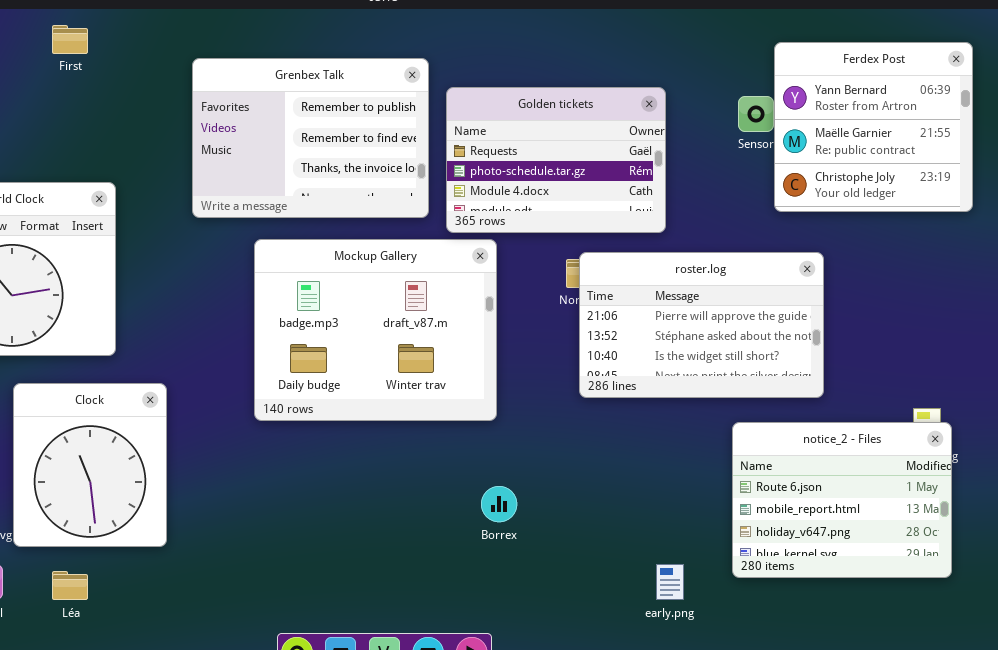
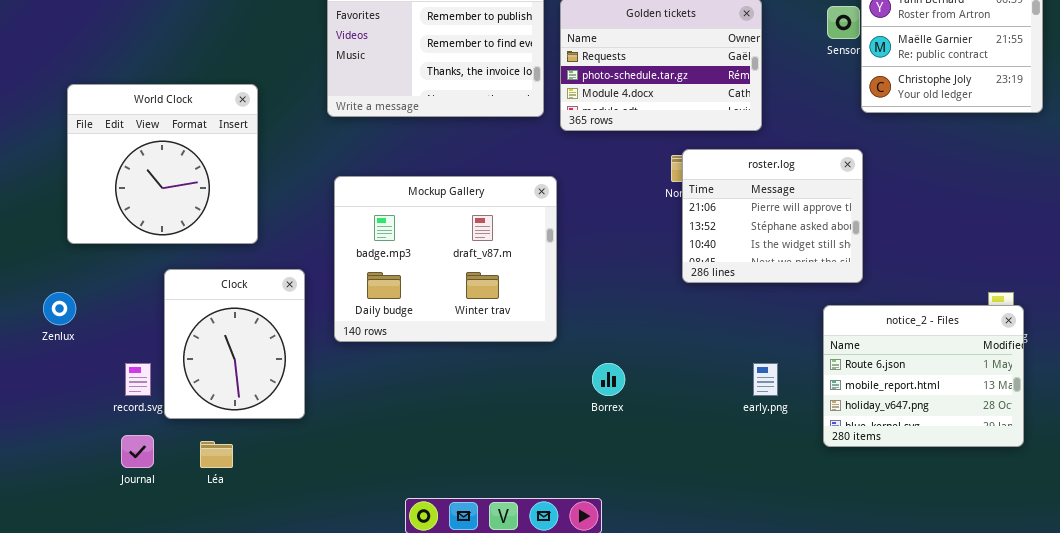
Mockup Gallery: [254,239,497,421] -> [334,176,557,342], moved
roster.log: [579,252,824,398] -> [682,149,863,283], resized
early.png: [656,564,684,600] -> [753,363,778,396], moved

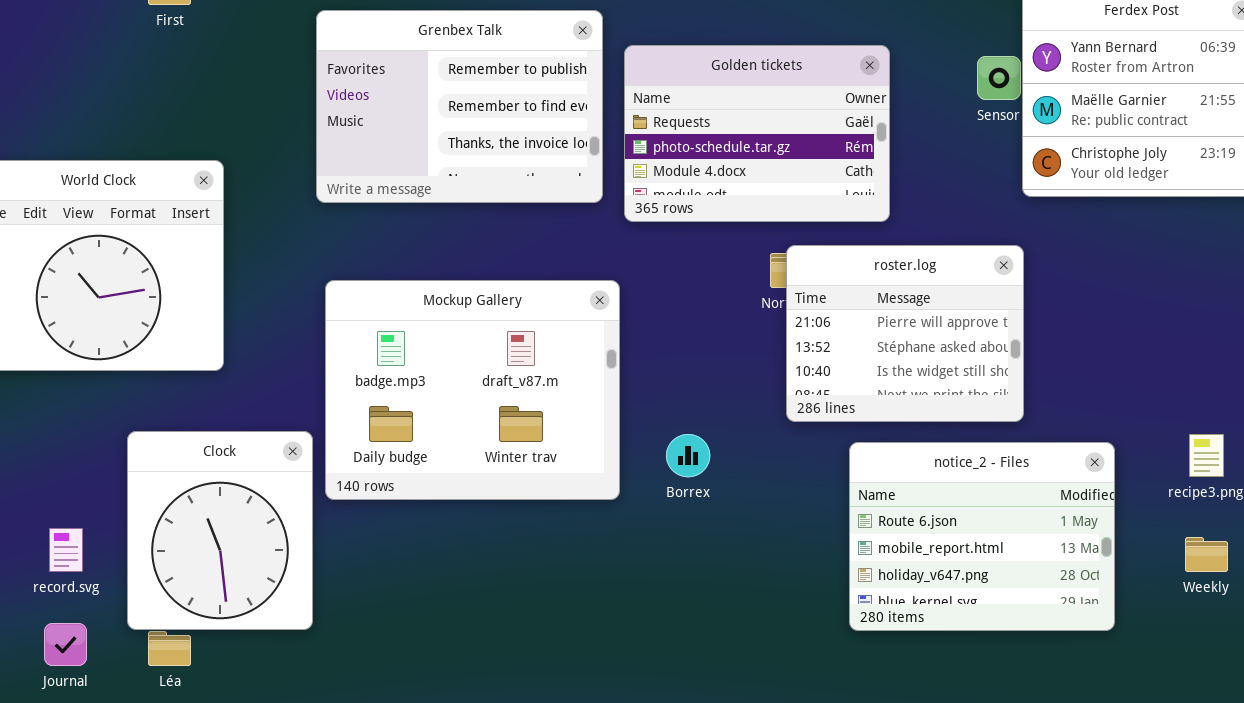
Clock: [164,269,305,419] -> [127,431,313,630], moved
notice_2 - Files: [823,305,1024,447] -> [849,442,1115,631], moved
Borrex: [592,363,625,396] -> [666,434,710,477], moved

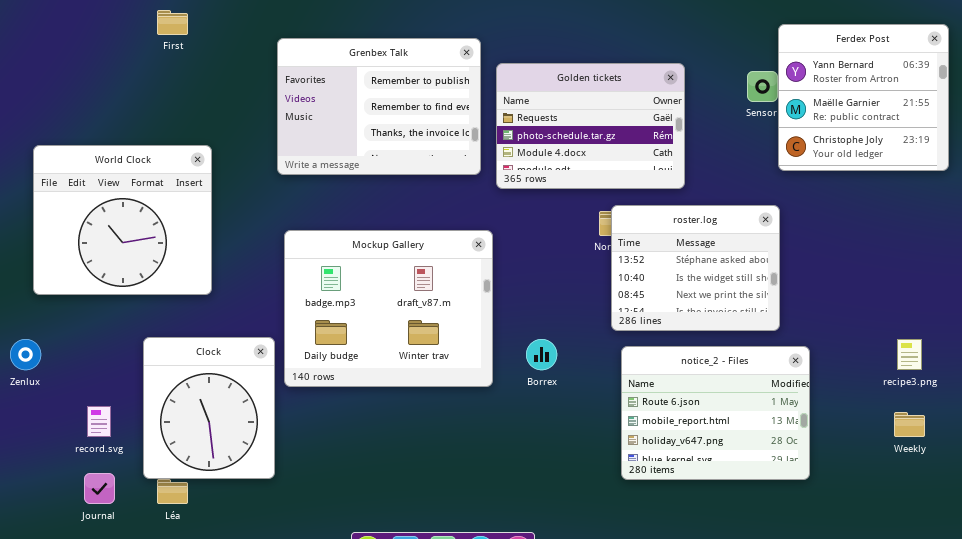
roster.log: [786,245,1024,422] -> [611,205,780,331], scrolled down 1 row
notice_2 - Files: [849,442,1115,631] -> [621,346,810,480], moved

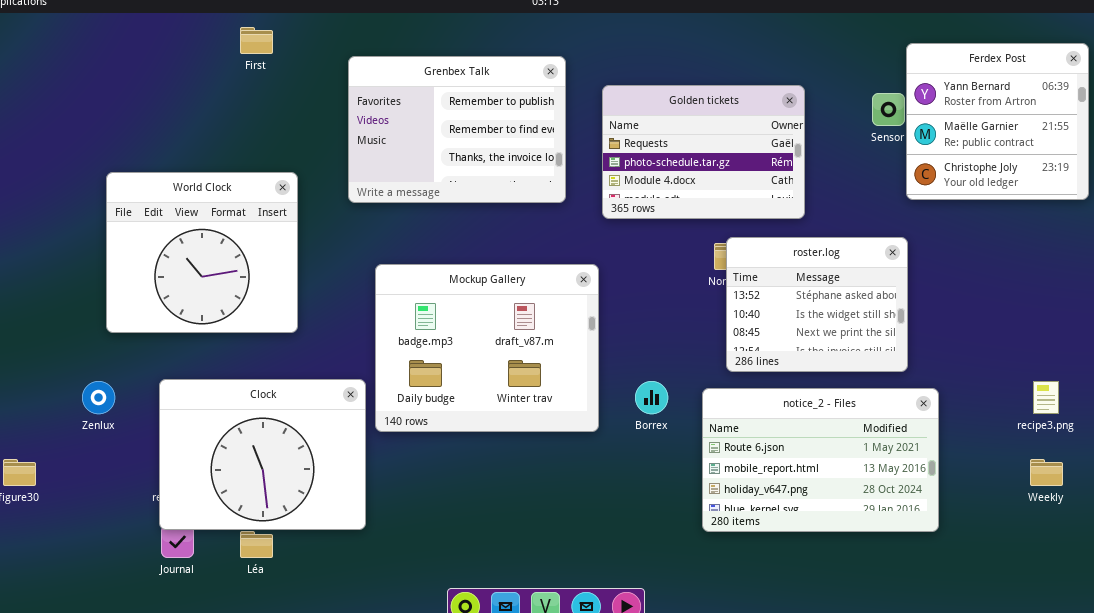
Grenbex Talk: [277,38,481,175] -> [348,56,566,203], moved
Clock: [143,337,275,479] -> [159,379,366,530], resized
notice_2 - Files: [621,346,810,480] -> [702,388,939,532], resized

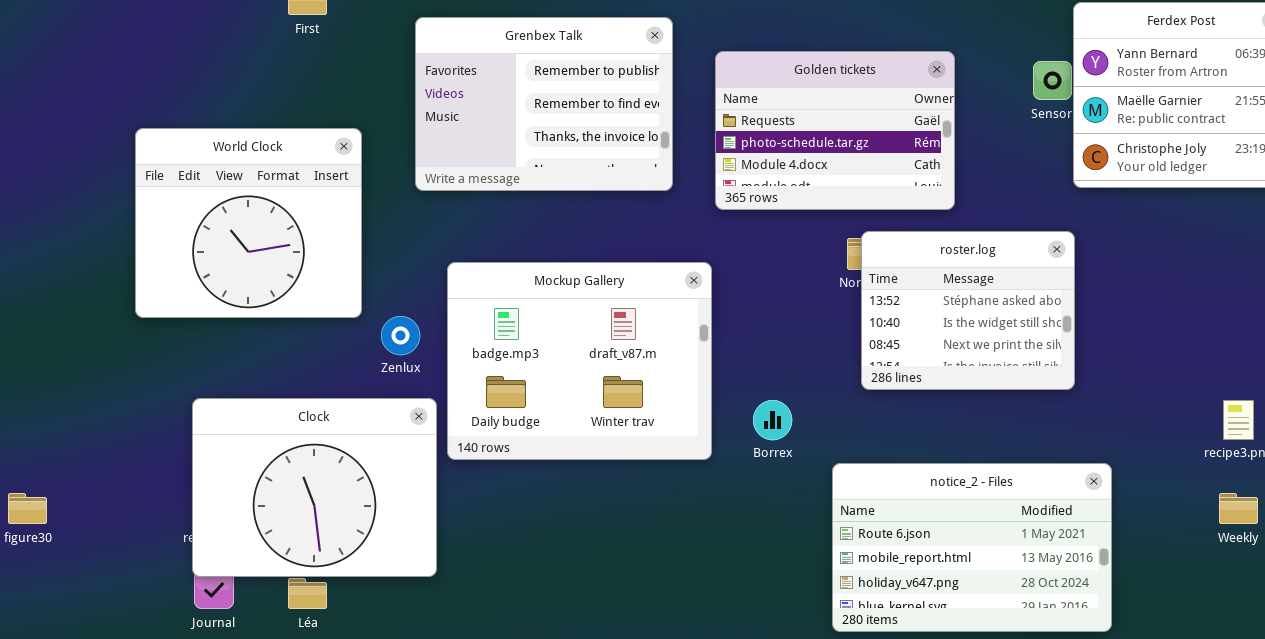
World Clock: [106,172,298,333] -> [135,128,362,318], moved
Zenlux: [82,381,115,414] -> [381,316,420,355], moved
notice_2 - Files: [702,388,939,532] -> [832,463,1112,632], moved

